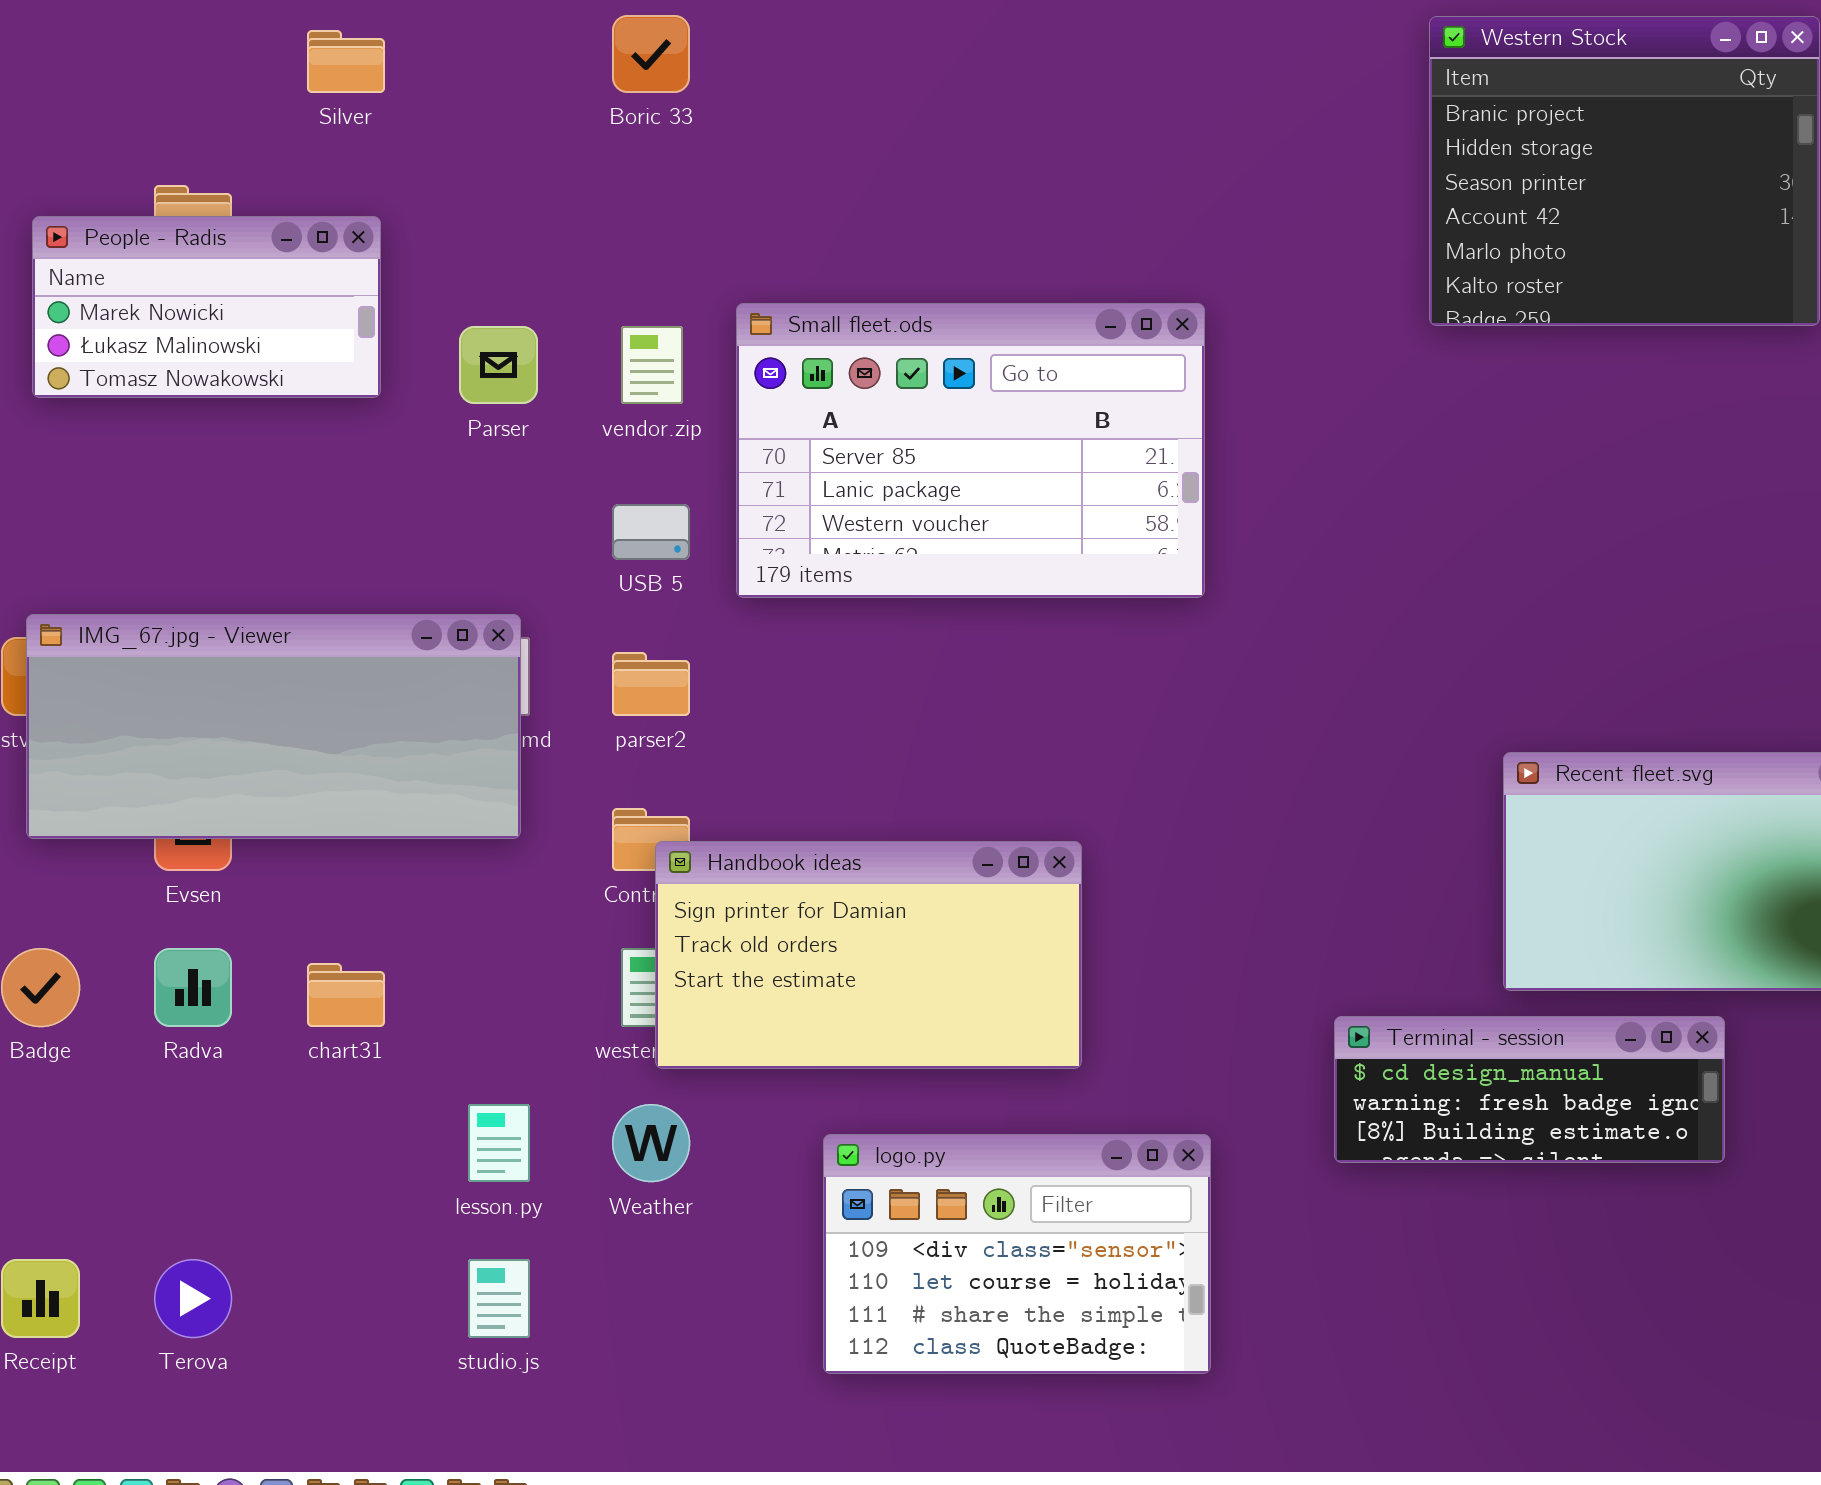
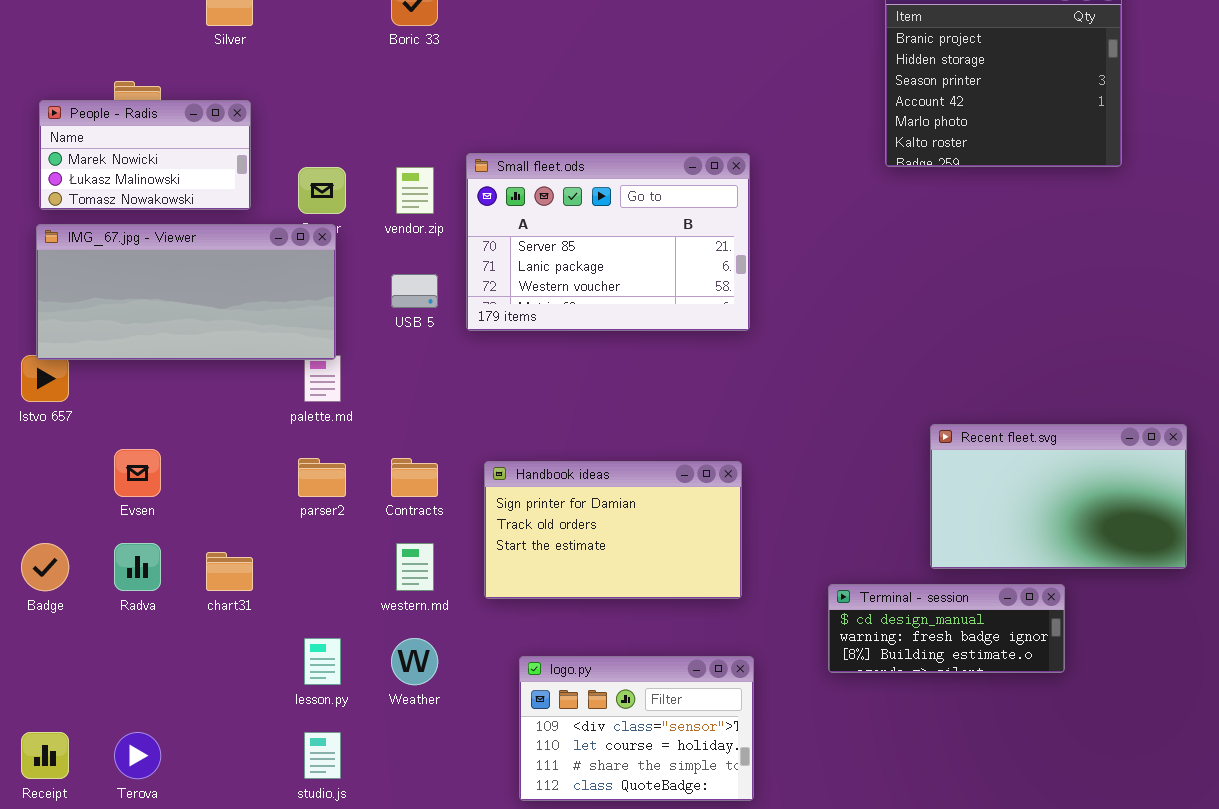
IMG_67.jpg - Viewer: [26,614,521,839] -> [36,224,336,360], moved
parser2: [612,652,690,716] -> [298,458,346,497], moved
Handbook ideas: [655,841,1082,1069] -> [484,461,742,599], moved

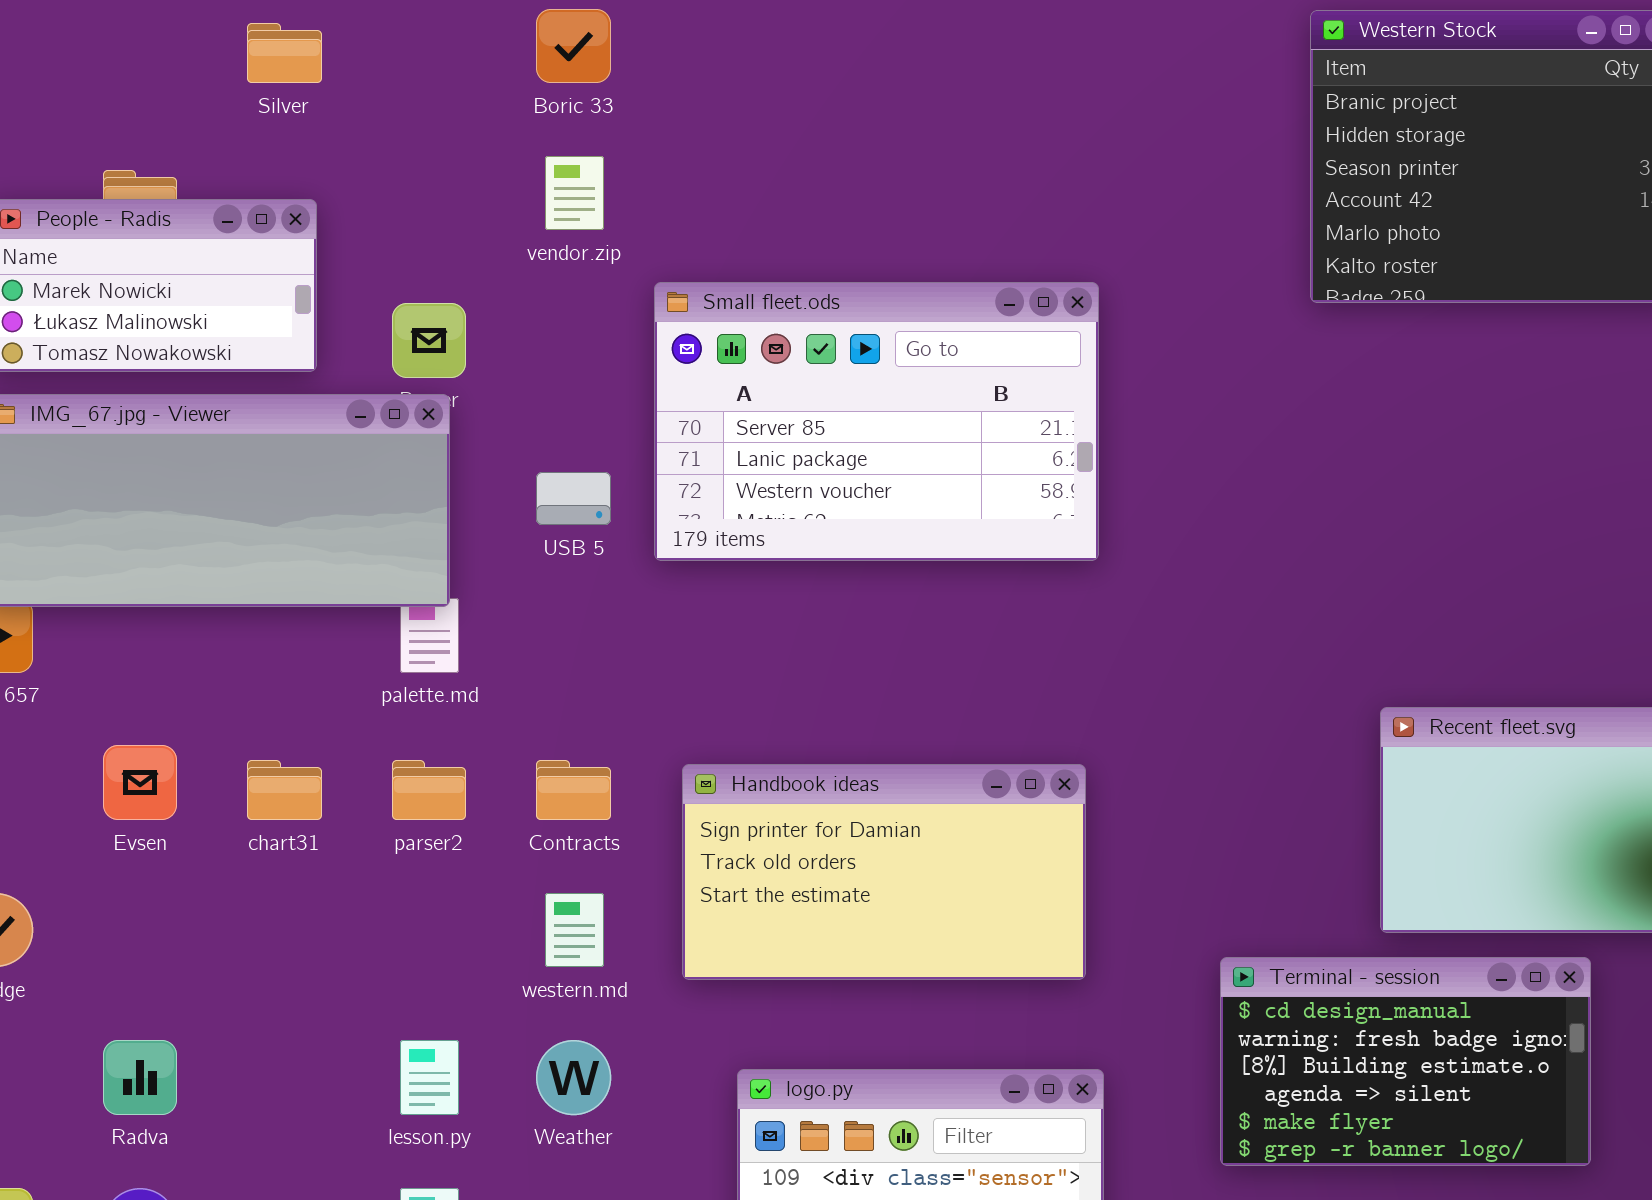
vendor.zip: [396,167,434,214] -> [545,156,604,230], moved
Radva: [114,543,161,591] -> [103,1040,177,1115], moved
chart31: [206,552,253,591] -> [247,760,322,820], moved
Terminal - session: [828,584,1065,673] -> [1220,957,1591,1166], resized

